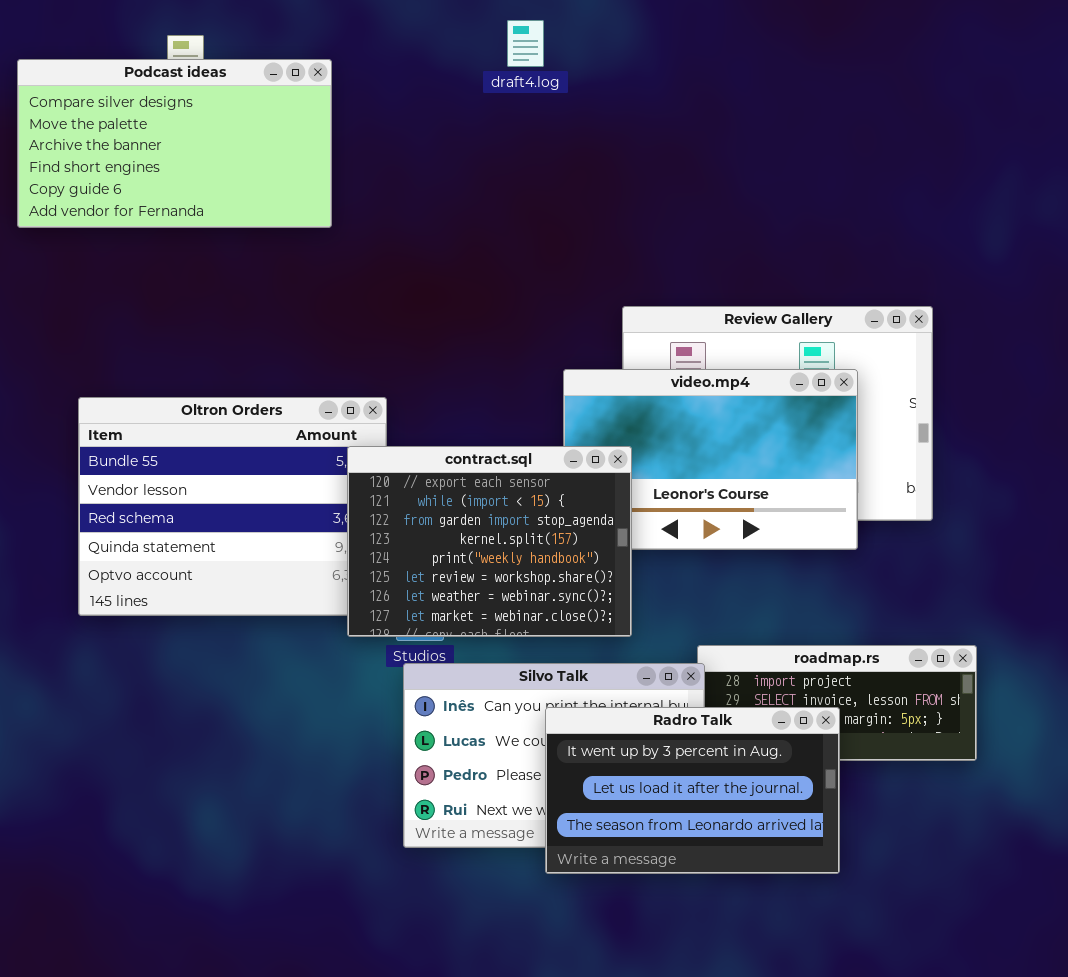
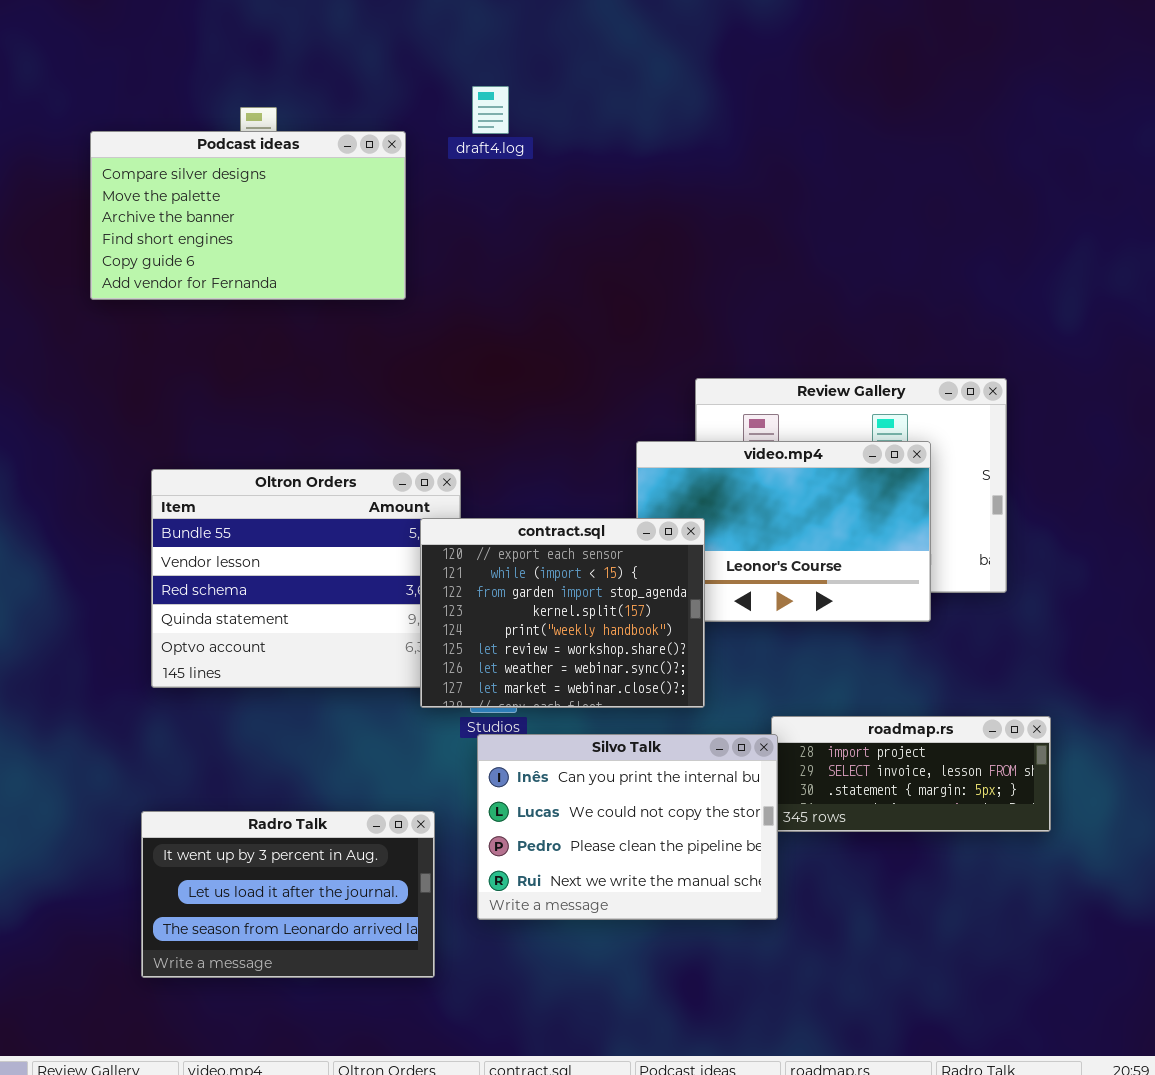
draft4.log: [507,20,544,67] -> [472,86,509,134], moved
Radro Talk: [545,707,840,874] -> [141,811,435,978], moved

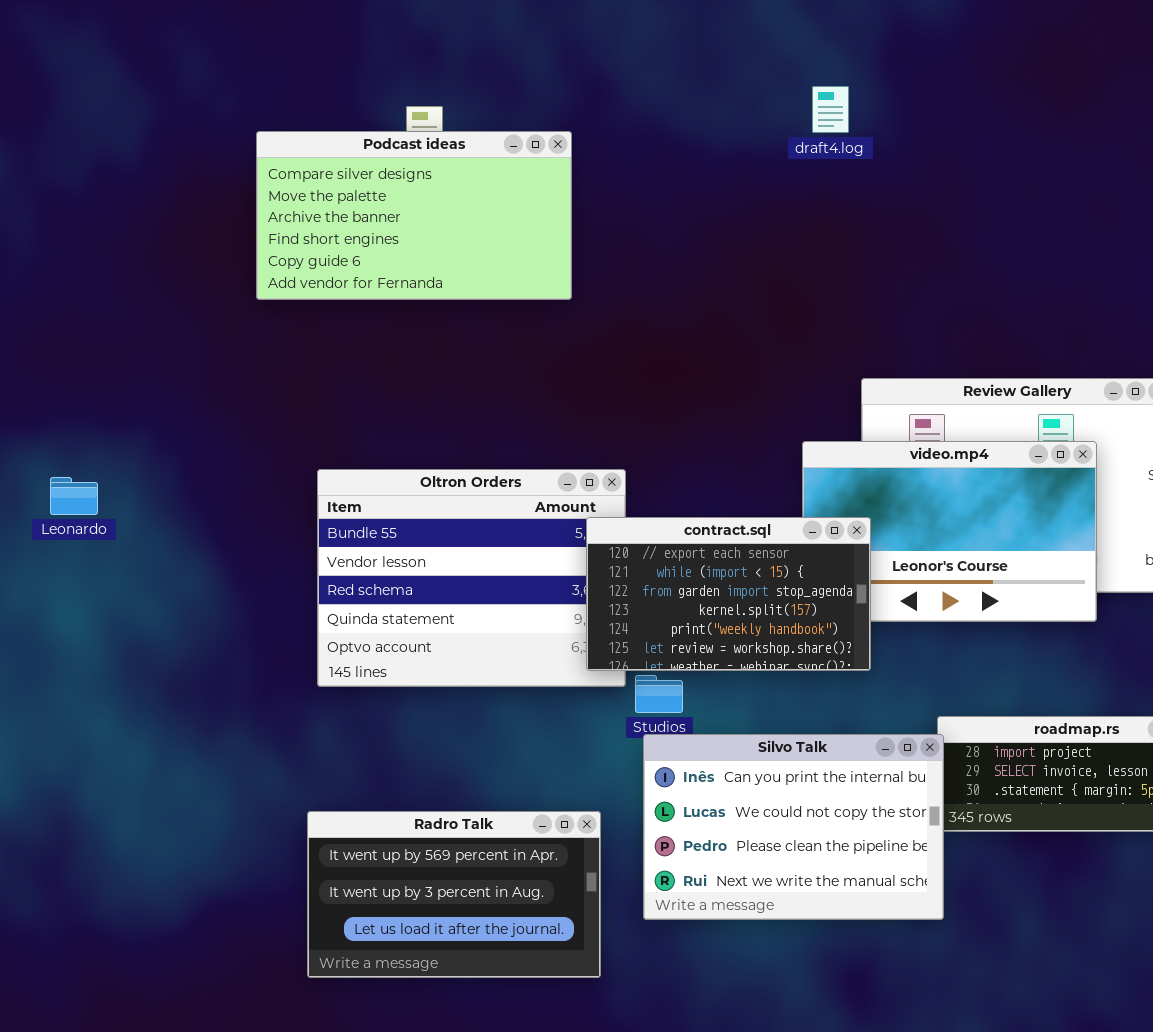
draft4.log: [472,86,509,134] -> [812,86,849,133], moved
contract.sql: [420,518,705,708] -> [586,517,871,671], resized
Radro Talk: [141,811,435,978] -> [307,811,601,978], scrolled up 1 row

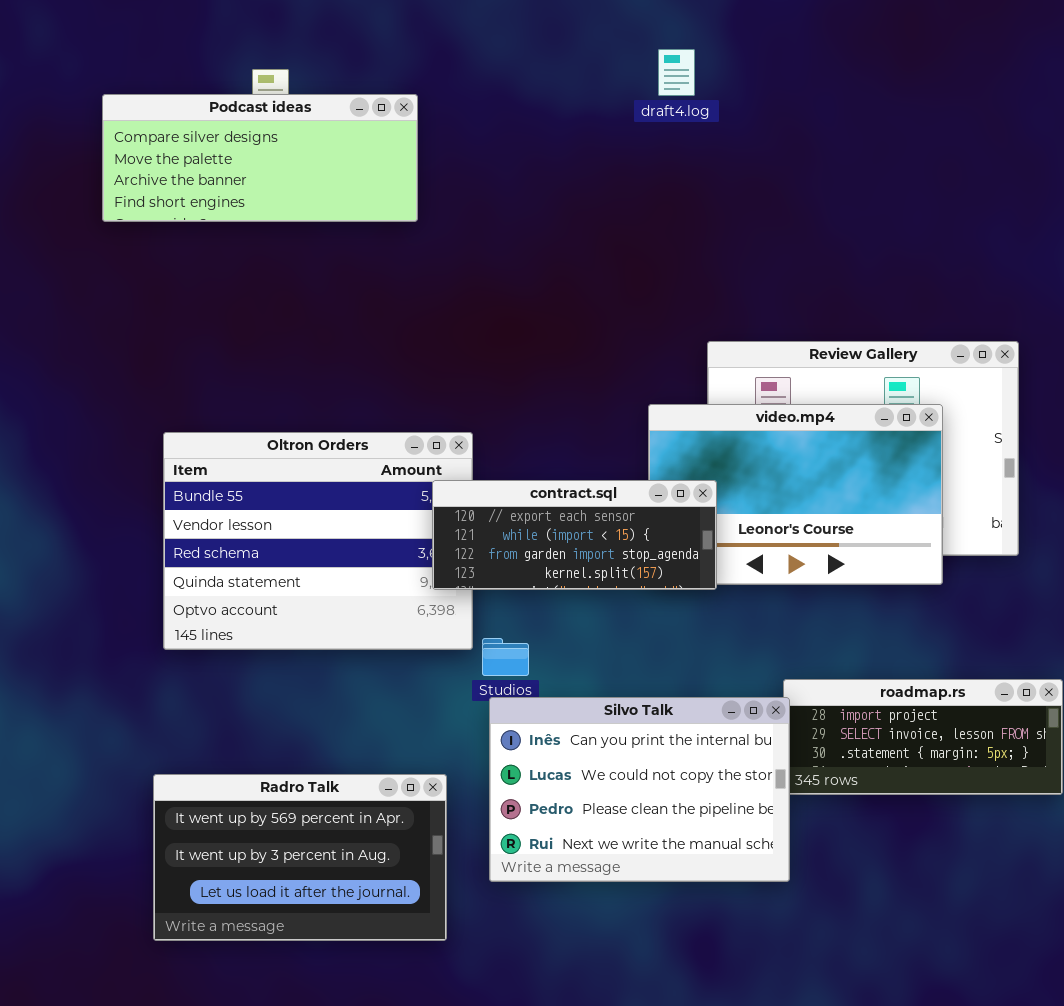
Podcast ideas: [256,131,572,300] -> [102,94,418,222], resized
contract.sql: [586,517,871,671] -> [432,480,717,590], resized

